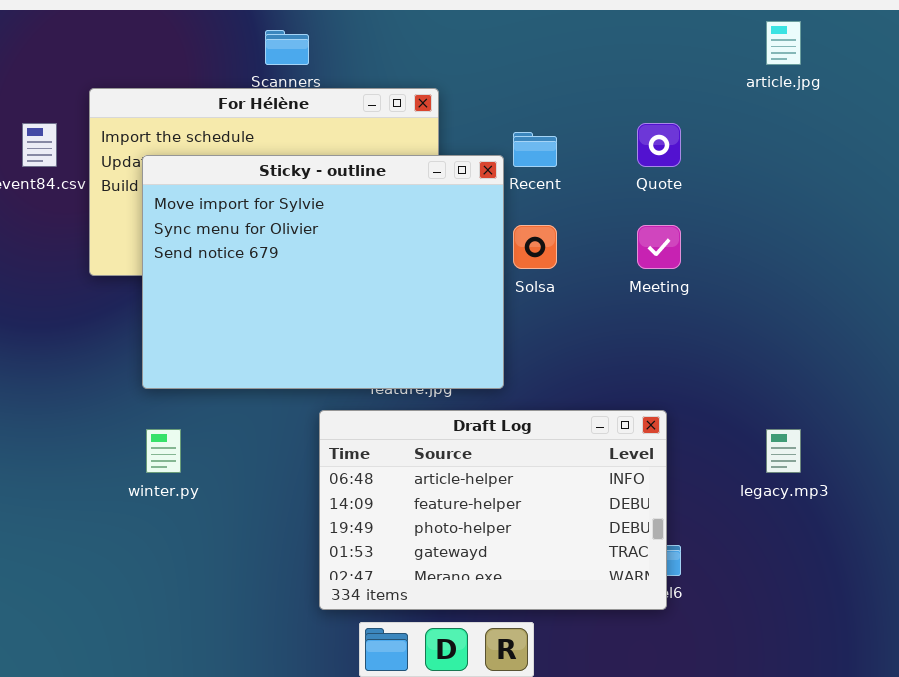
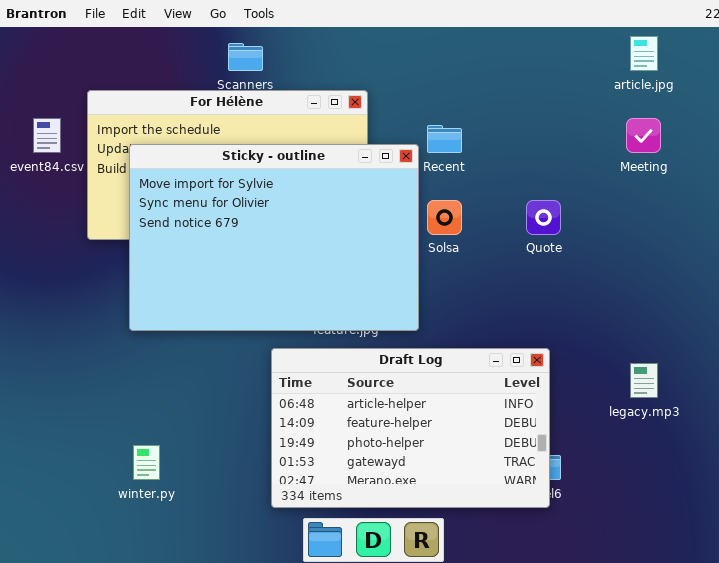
Quote: [637,123,681,167] -> [526,200,561,235], moved
Meeting: [637,225,681,269] -> [626,118,661,153], moved
winter.py: [146,429,181,473] -> [133,445,160,480], moved

